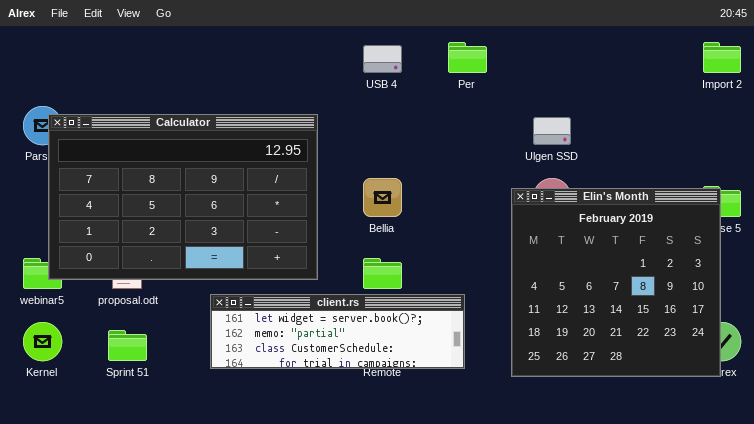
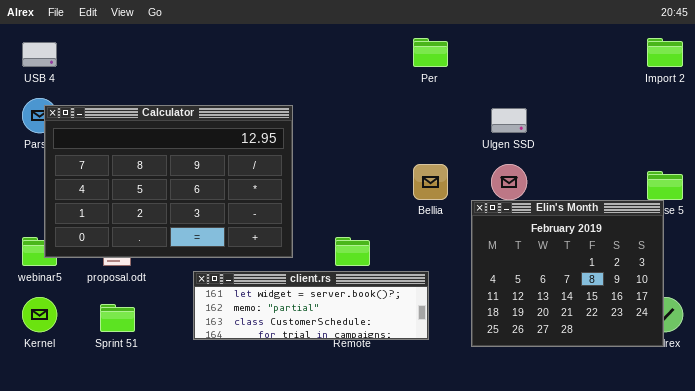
USB 4: [363,45,402,73] -> [22,42,57,67], moved
Bellia: [363,178,402,217] -> [413,164,448,200], moved
Elin's Month: [511,188,721,377] -> [471,200,664,347], resized

